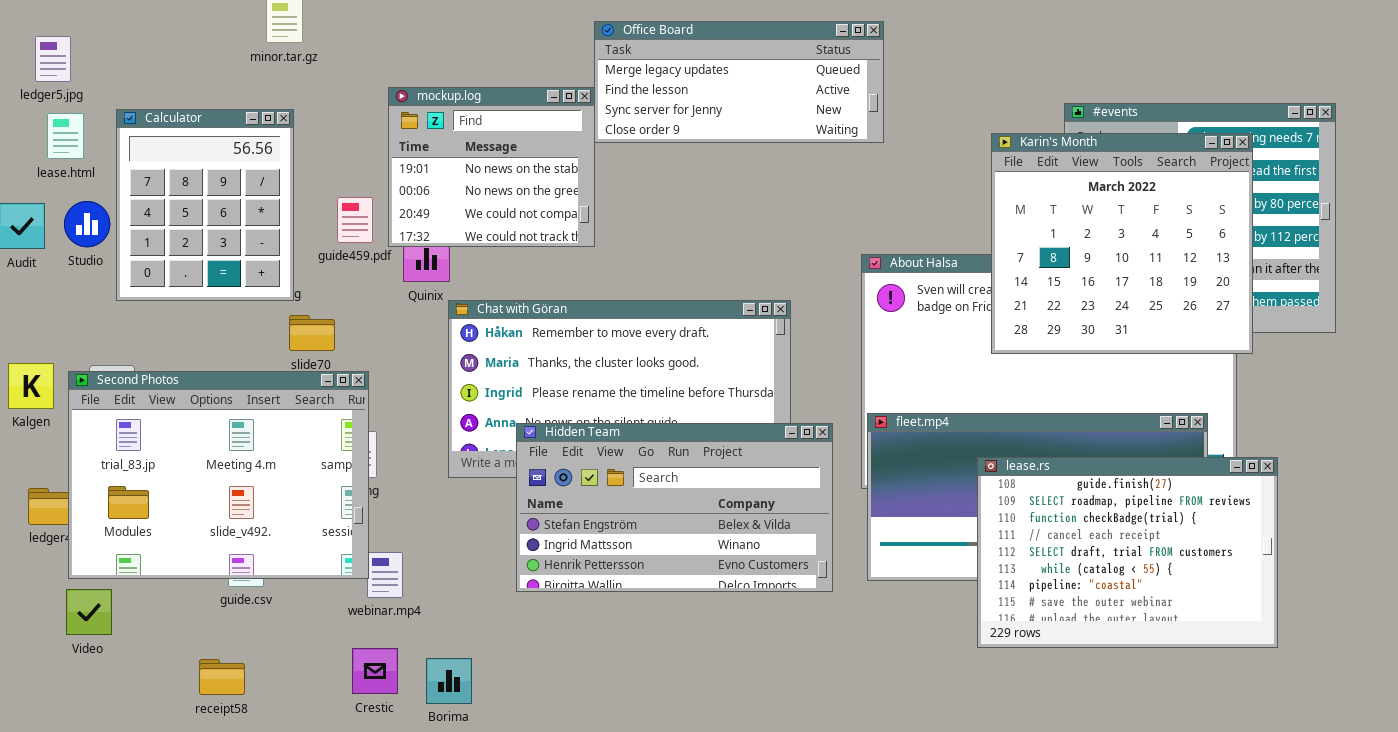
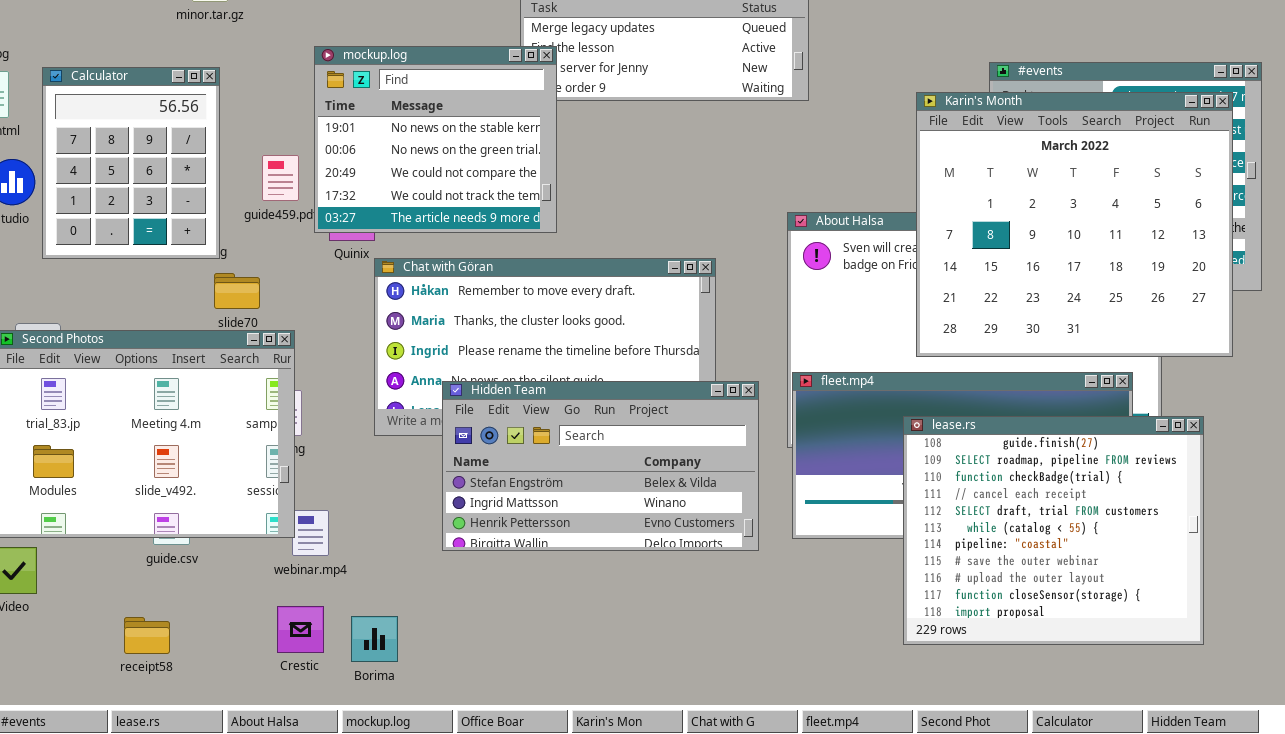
mockup.log: [388,87,595,247] -> [314,46,557,233], resized
Karin's Month: [991,133,1253,354] -> [916,92,1233,357], resized
lease.rs: [977,457,1278,648] -> [903,416,1204,645], resized

